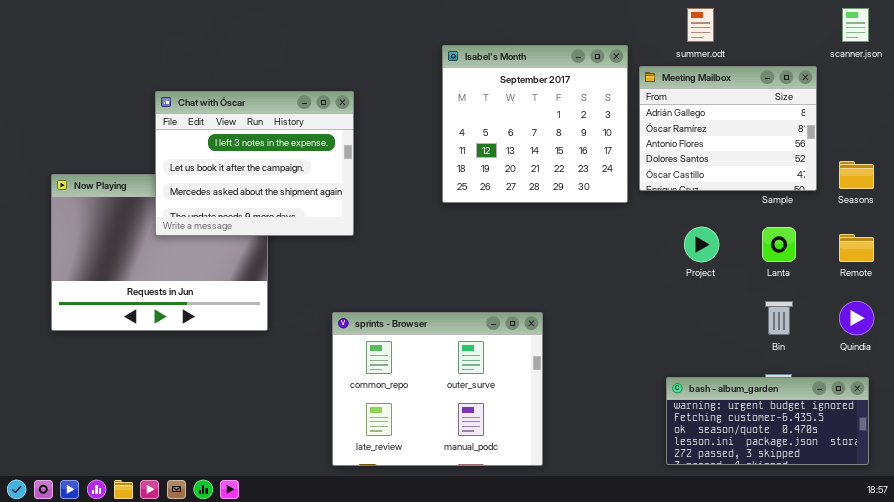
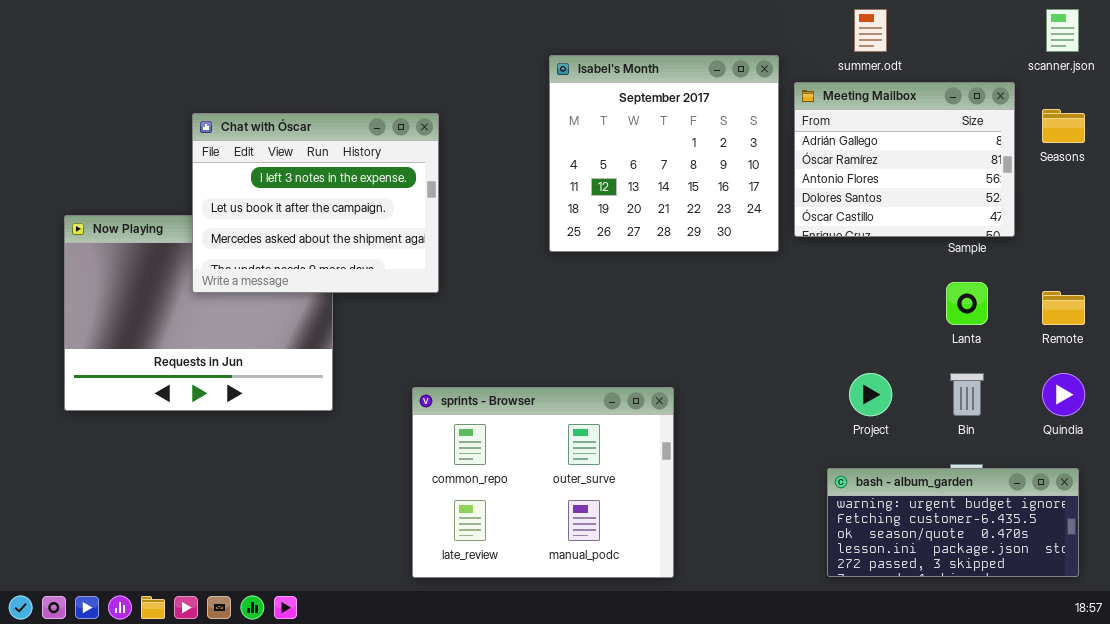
Seasons: [839,161,874,189] -> [1042,109,1085,143], moved
Project: [684,227,719,262] -> [849,373,892,416], moved

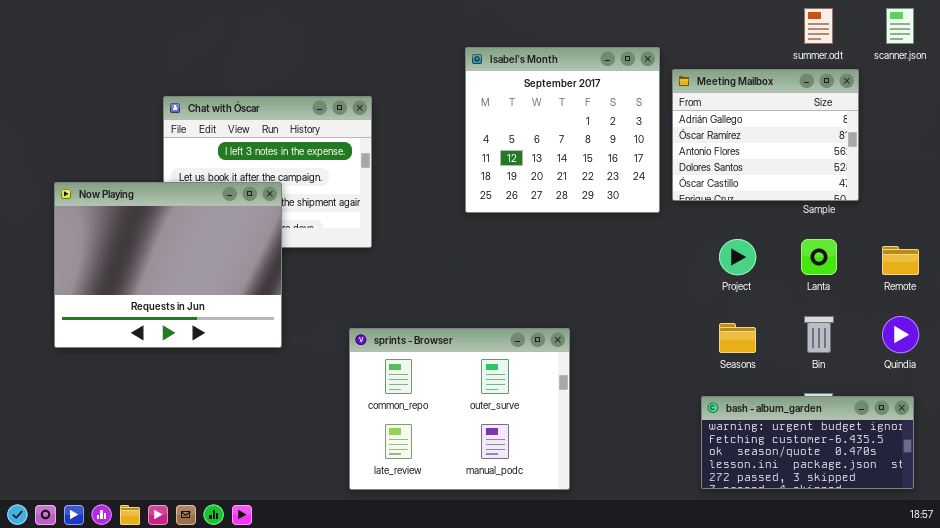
summer.odt: [854,9,887,52] -> [804,8,833,44], moved
Seasons: [1042,109,1085,143] -> [719,323,756,353], moved
Now Playing: [64,215,333,411] -> [54,182,282,348], raised
Project: [849,373,892,416] -> [719,239,756,275], moved

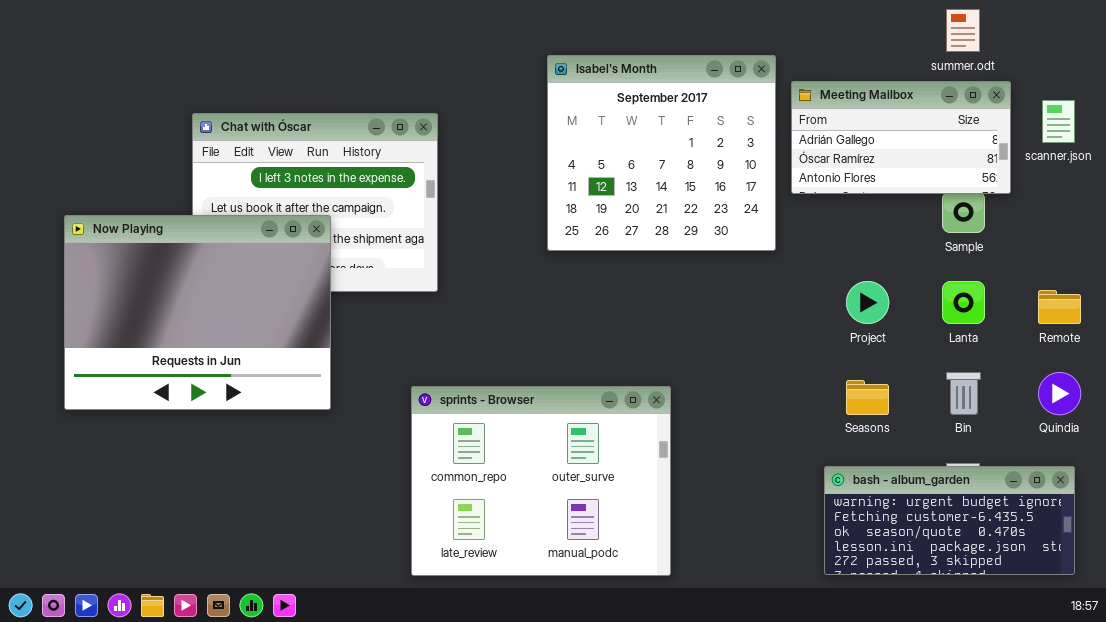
scanner.json: [886,8,914,44] -> [1042,100,1075,143], moved
Meeting Mailbox: [672,69,859,201] -> [791,81,1011,194], resized

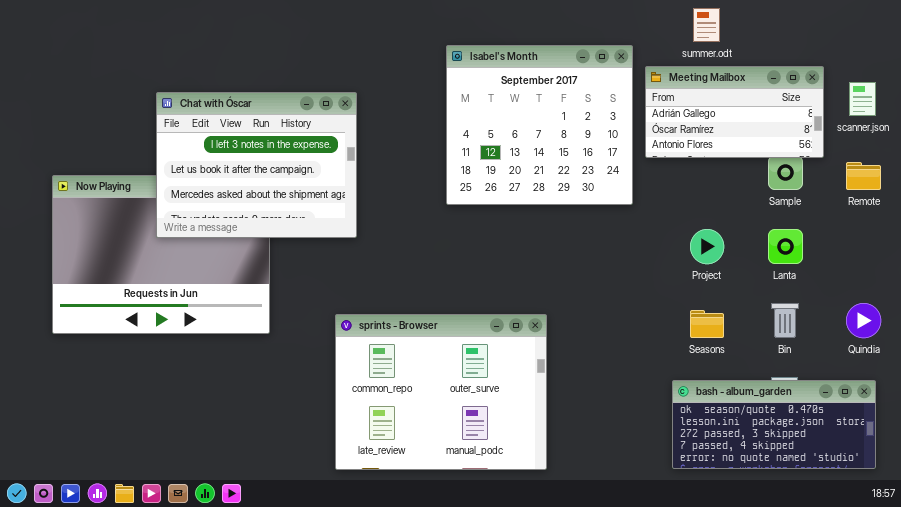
summer.odt: [946,9,980,52] -> [693,8,720,42], moved
Chat with Óscar: [192,113,438,292] -> [156,92,357,238], raised
Remote: [1038,290,1081,324] -> [846,162,881,190], moved
bash - album_garden: [824,466,1075,575] -> [672,380,876,469], scrolled down 2 rows

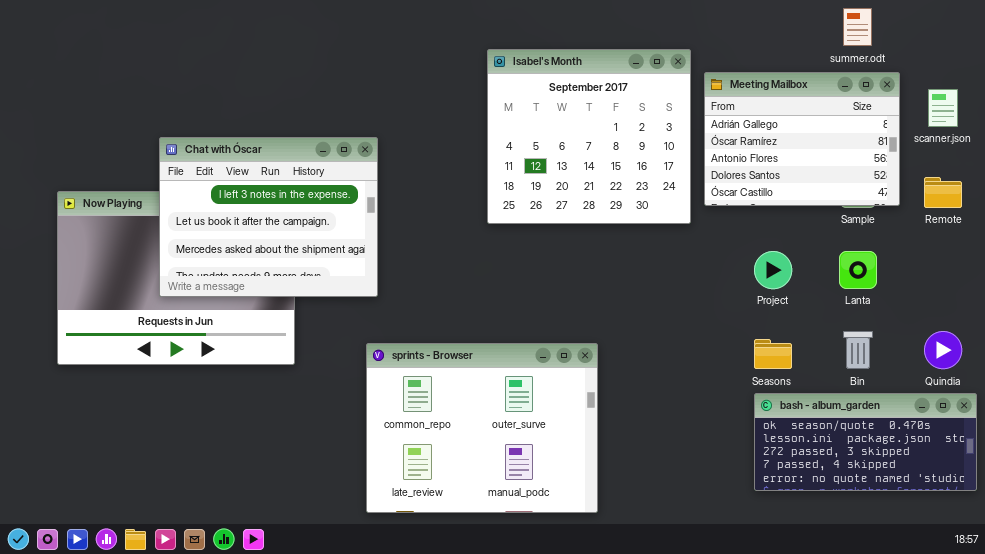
summer.odt: [693,8,720,42] -> [843,8,872,46], moved
Meeting Mailbox: [645,66,824,158] -> [704,72,900,206], resized
Chat with Óscar: [156,92,357,238] -> [159,137,378,297], moved
bash - album_garden: [672,380,876,469] -> [754,393,977,491], moved

